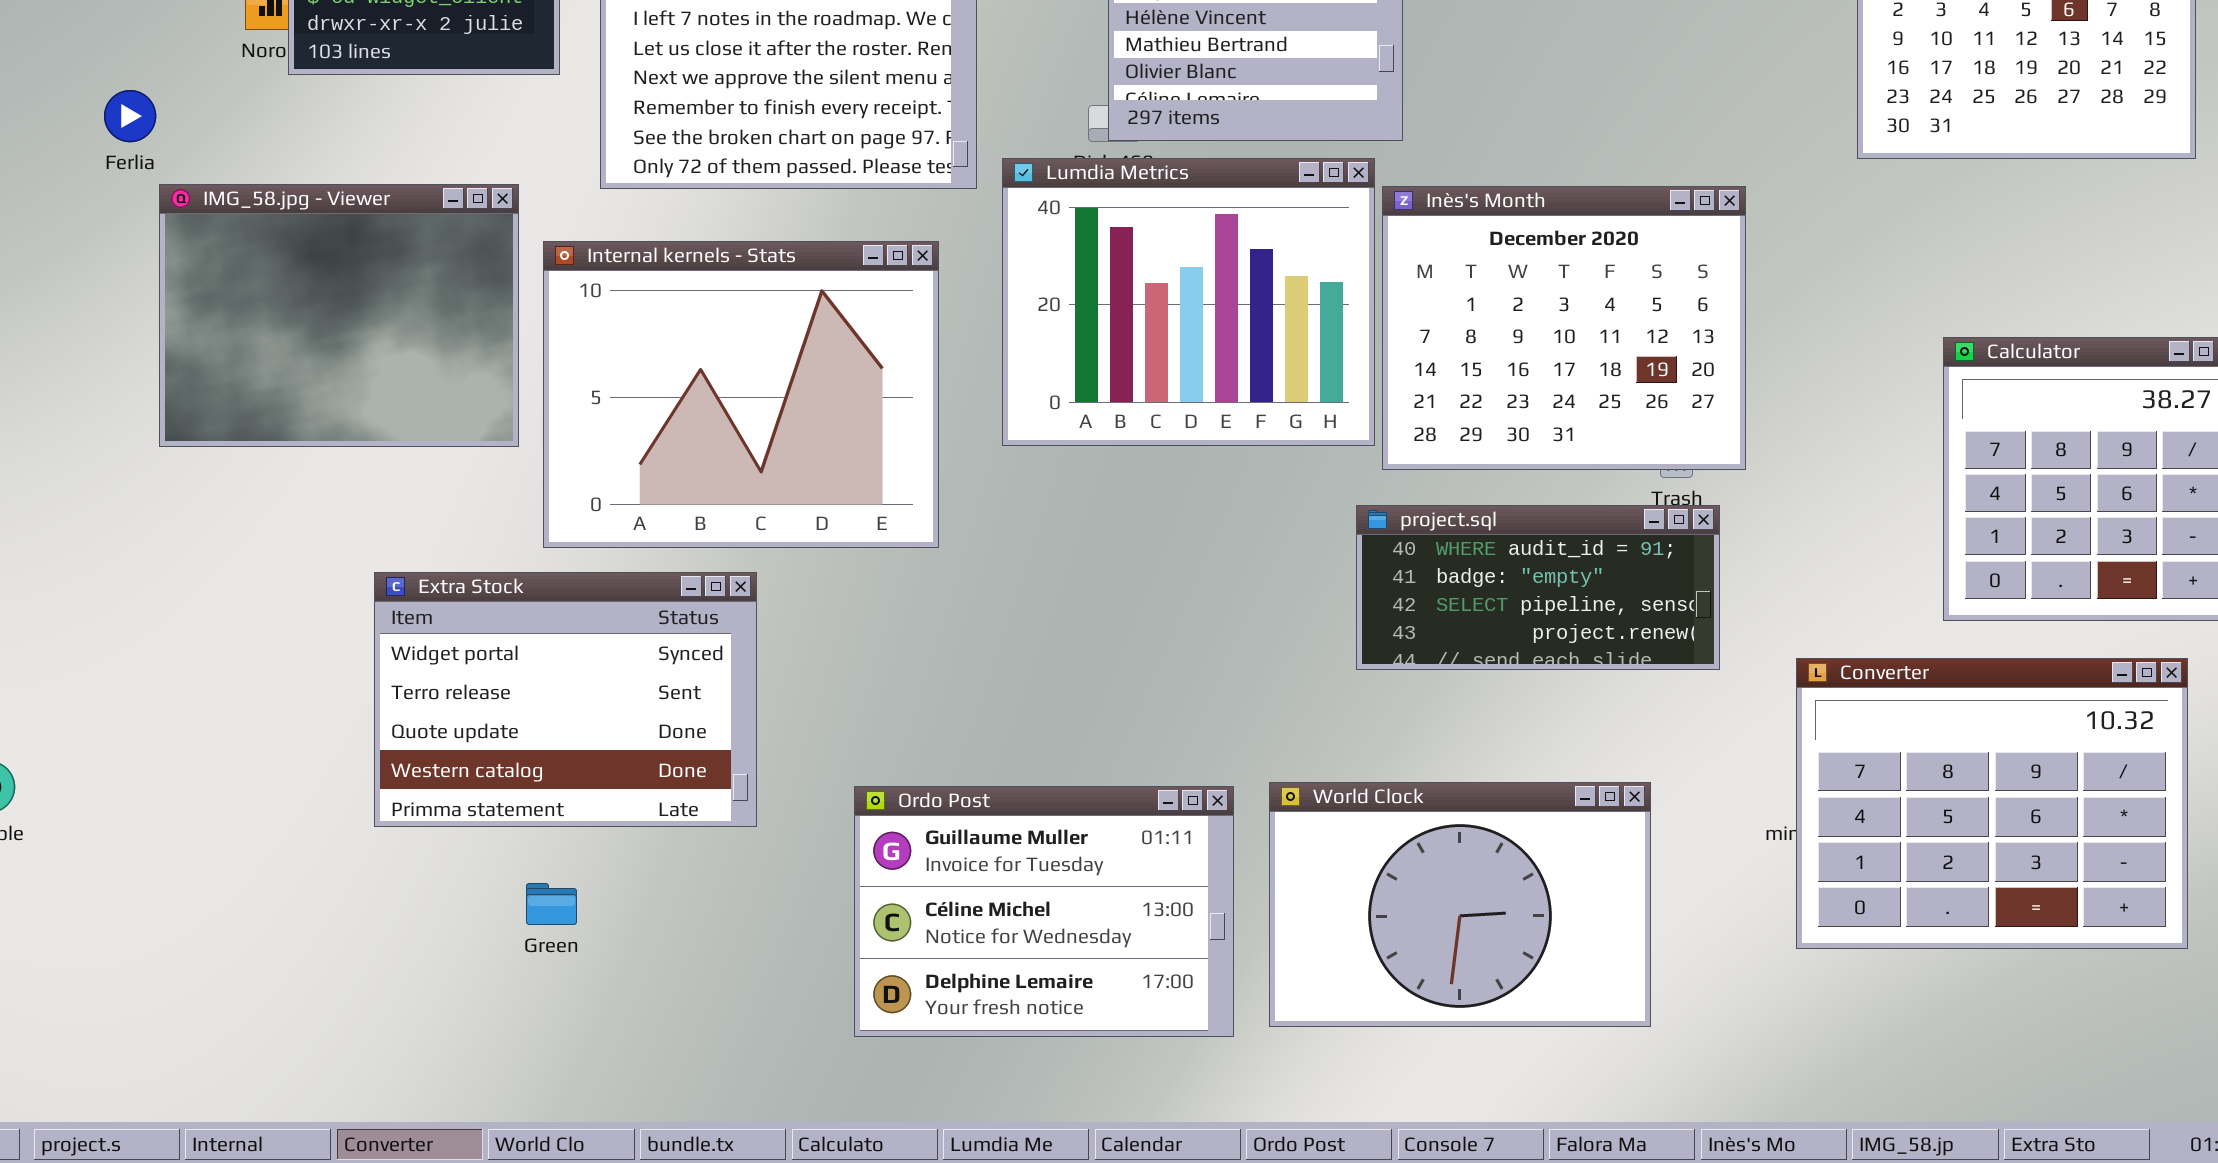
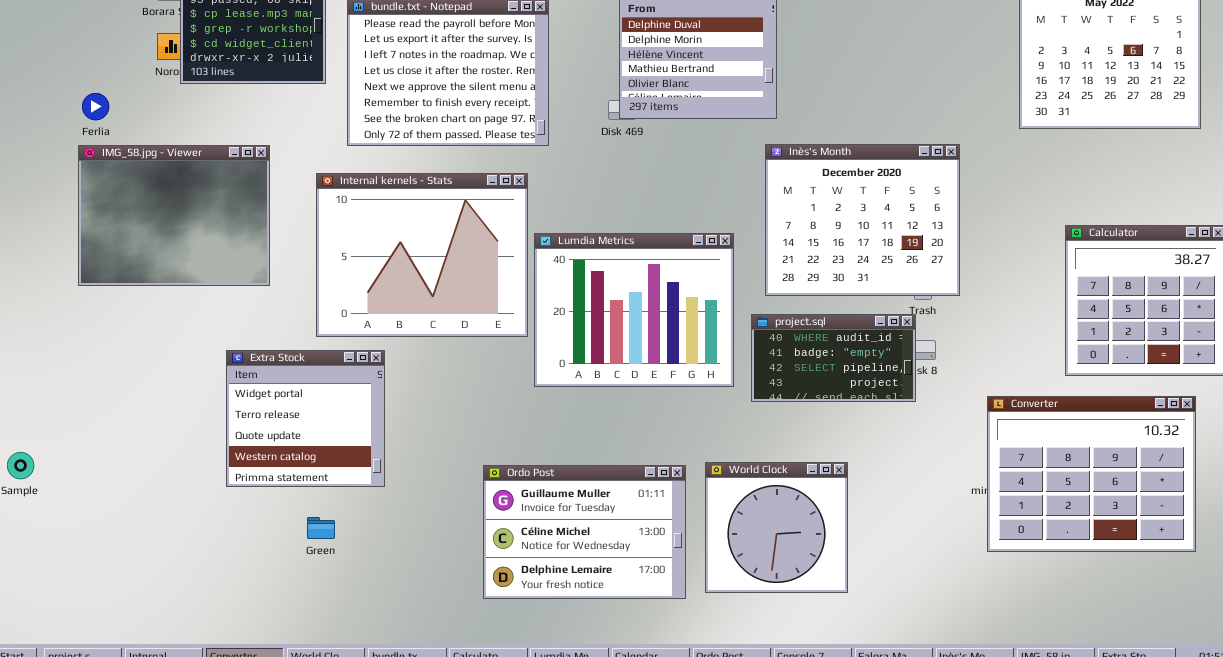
Lumdia Metrics: [1002,158,1375,446] -> [534,233,734,387], moved
IMG_58.jpg - Viewer: [159,184,519,447] -> [78,145,270,286], moved
project.sql: [1356,505,1720,670] -> [751,314,916,402], resized
Extra Stock: [374,572,757,827] -> [226,350,385,487], resized
World Clock: [1269,782,1651,1027] -> [705,462,848,593], resized

